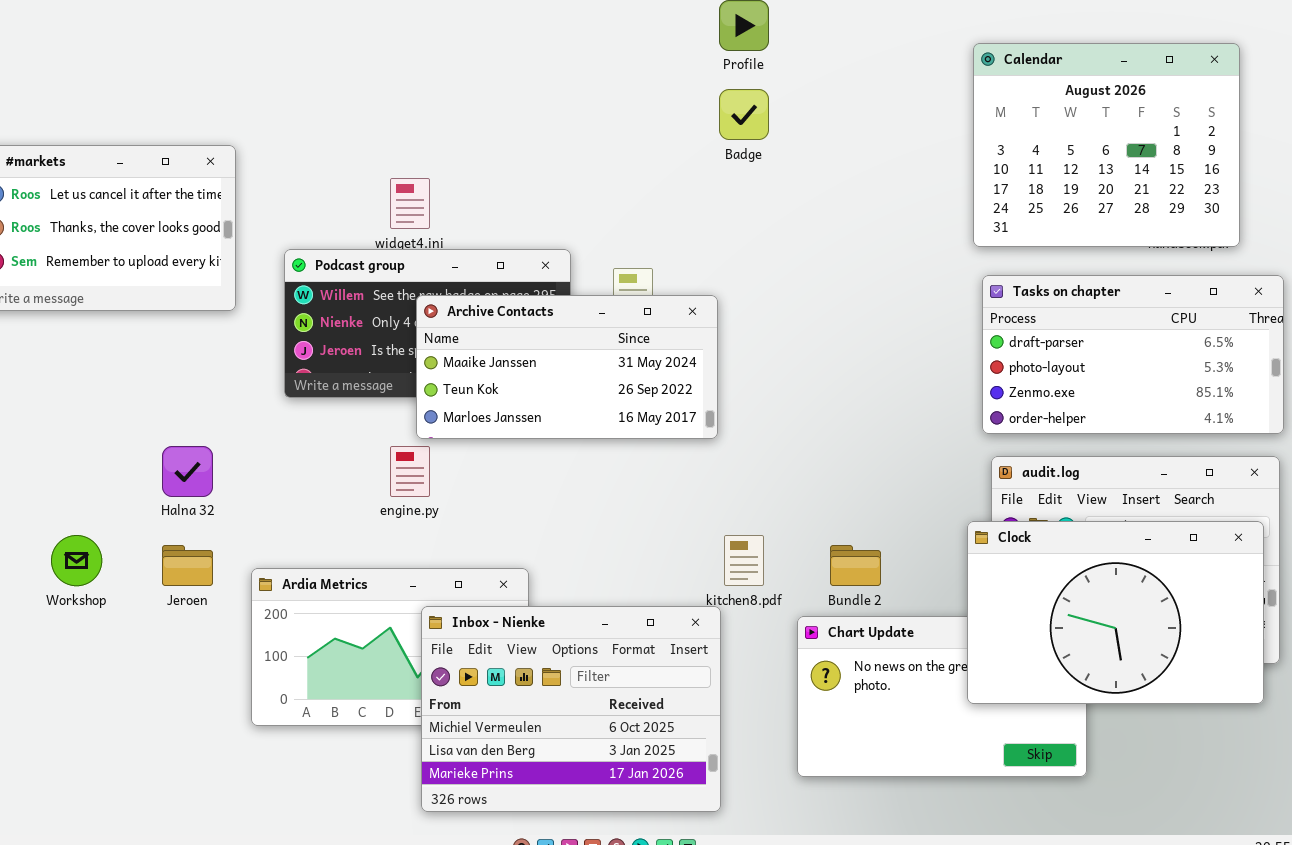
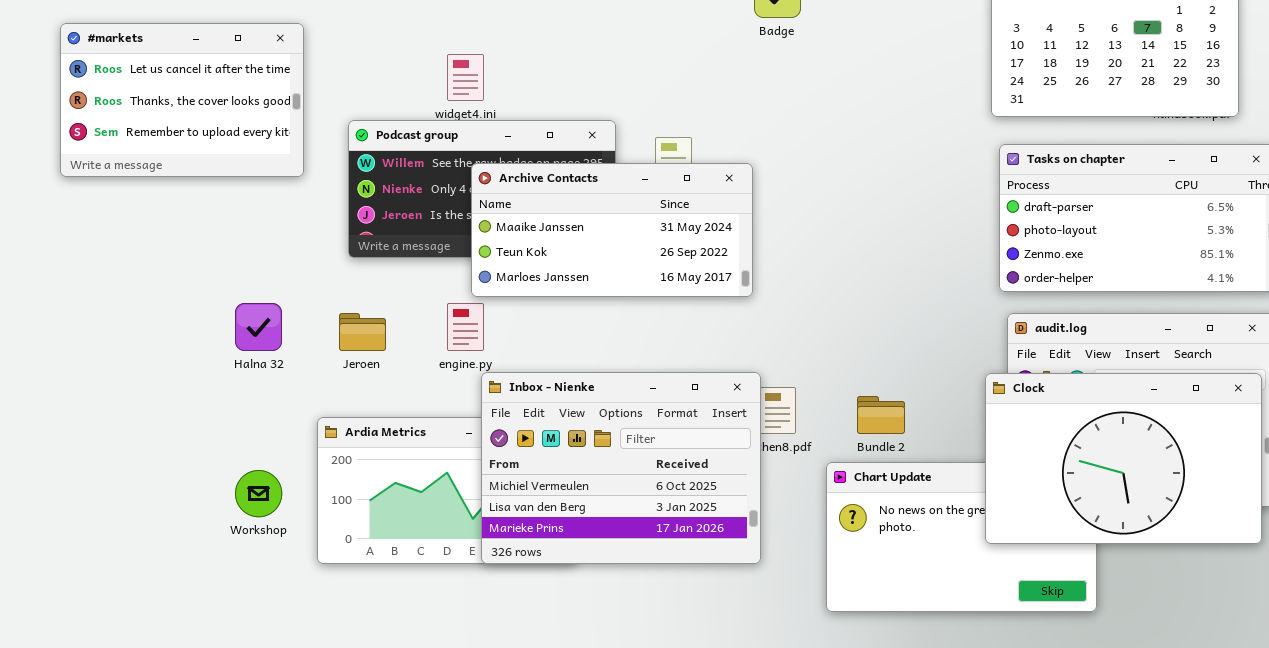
Workshop: [51,535,102,586] -> [235,470,282,517], moved
Jeroen: [162,545,213,586] -> [339,313,386,351], moved
Inbox - Nienke: [421,606,721,812] -> [481,372,761,564], moved

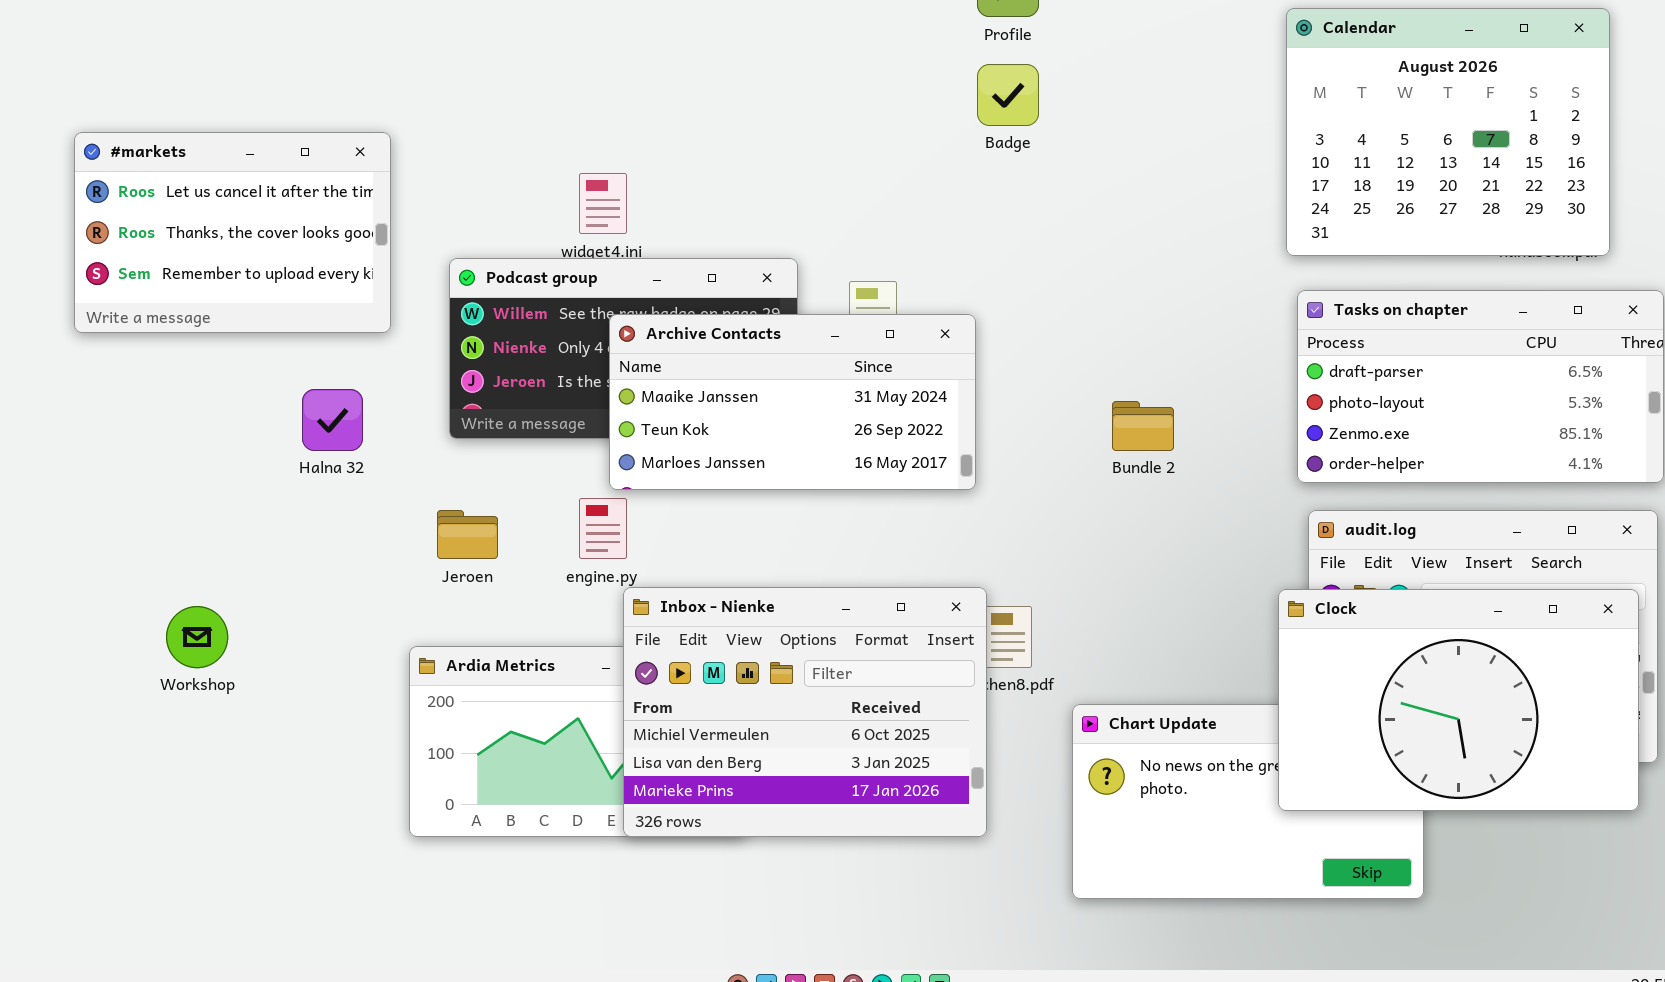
Halna 32: [235,303,282,351] -> [302,389,363,451], moved
Bundle 2: [857,396,905,434] -> [1112,401,1174,451], moved
Workshop: [235,470,282,517] -> [166,606,228,668], moved

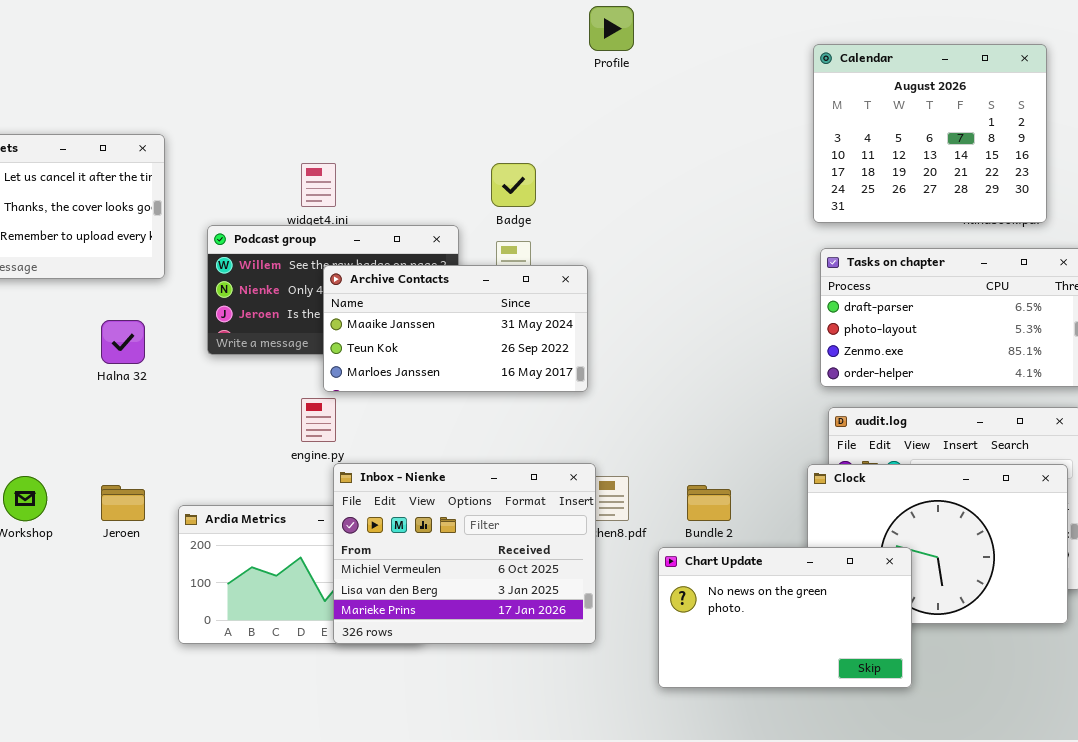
Badge: [977,64,1039,126] -> [491,163,536,207], moved
Bundle 2: [1112,401,1174,451] -> [687,485,731,521], moved
Jeroen: [437,510,498,559] -> [101,485,145,521], moved
Chart Update: [1072,704,1424,899] -> [658,547,912,688], raised

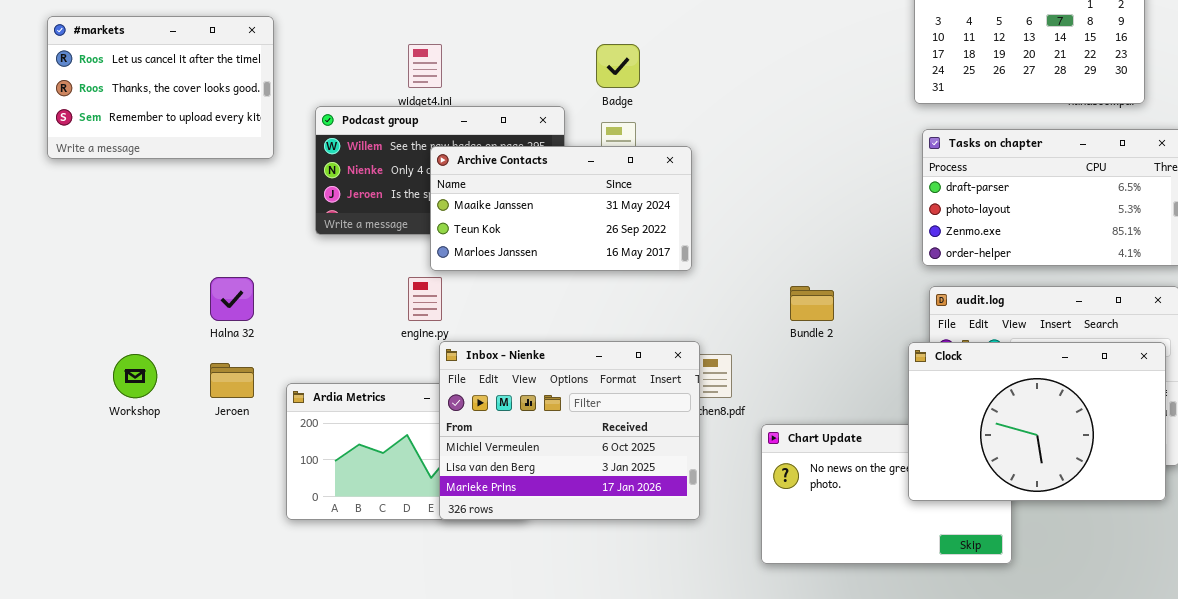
Halna 32: [101,320,145,364] -> [210,277,254,321], moved
Clock: [807,464,1068,624] -> [908,342,1166,501], raised
Bundle 2: [687,485,731,521] -> [790,286,834,321], moved

